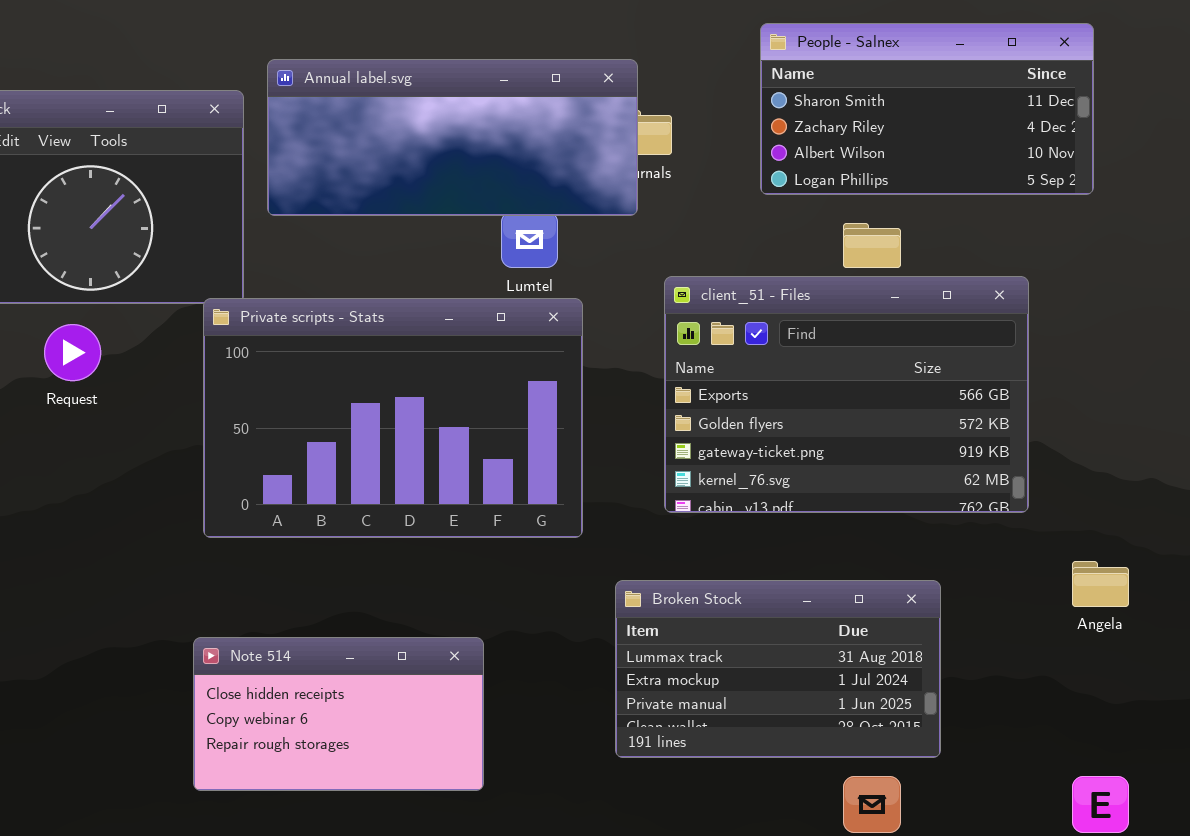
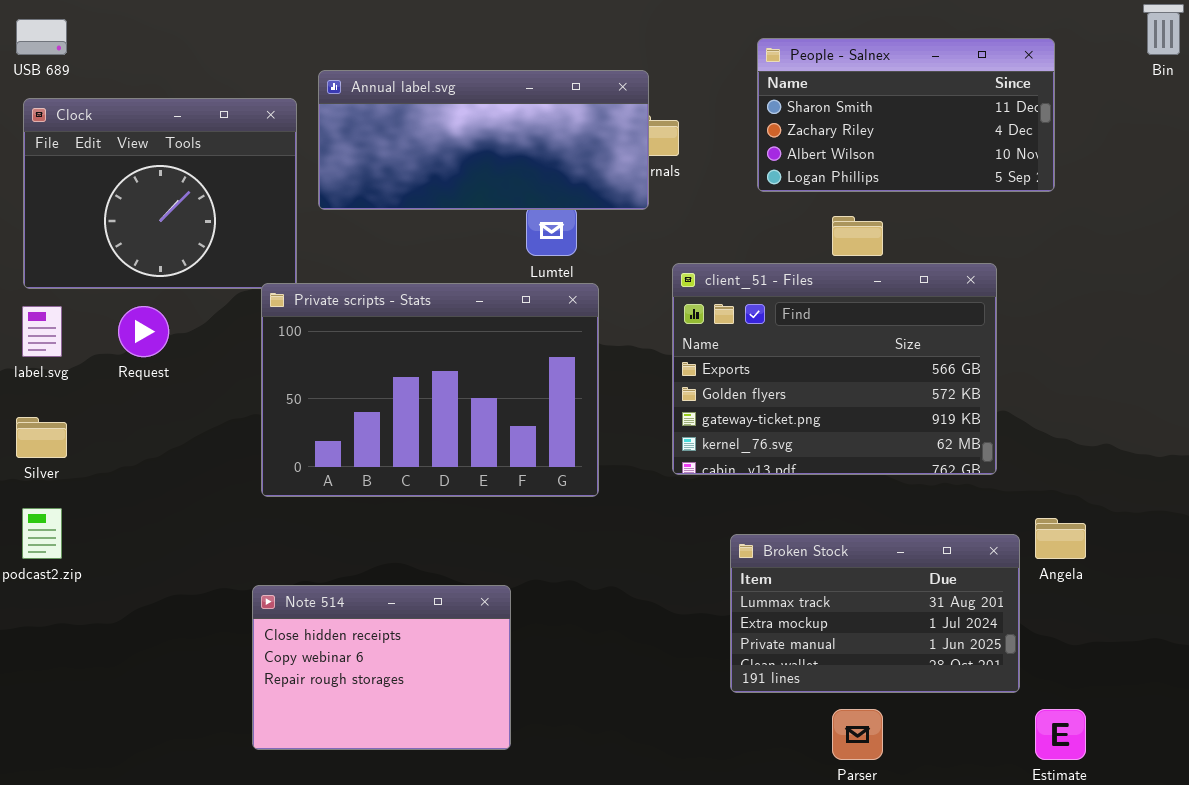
Broken Stock: [615,580,941,758] -> [730,534,1020,693], moved
Note 514: [193,637,484,791] -> [252,585,511,750], resized

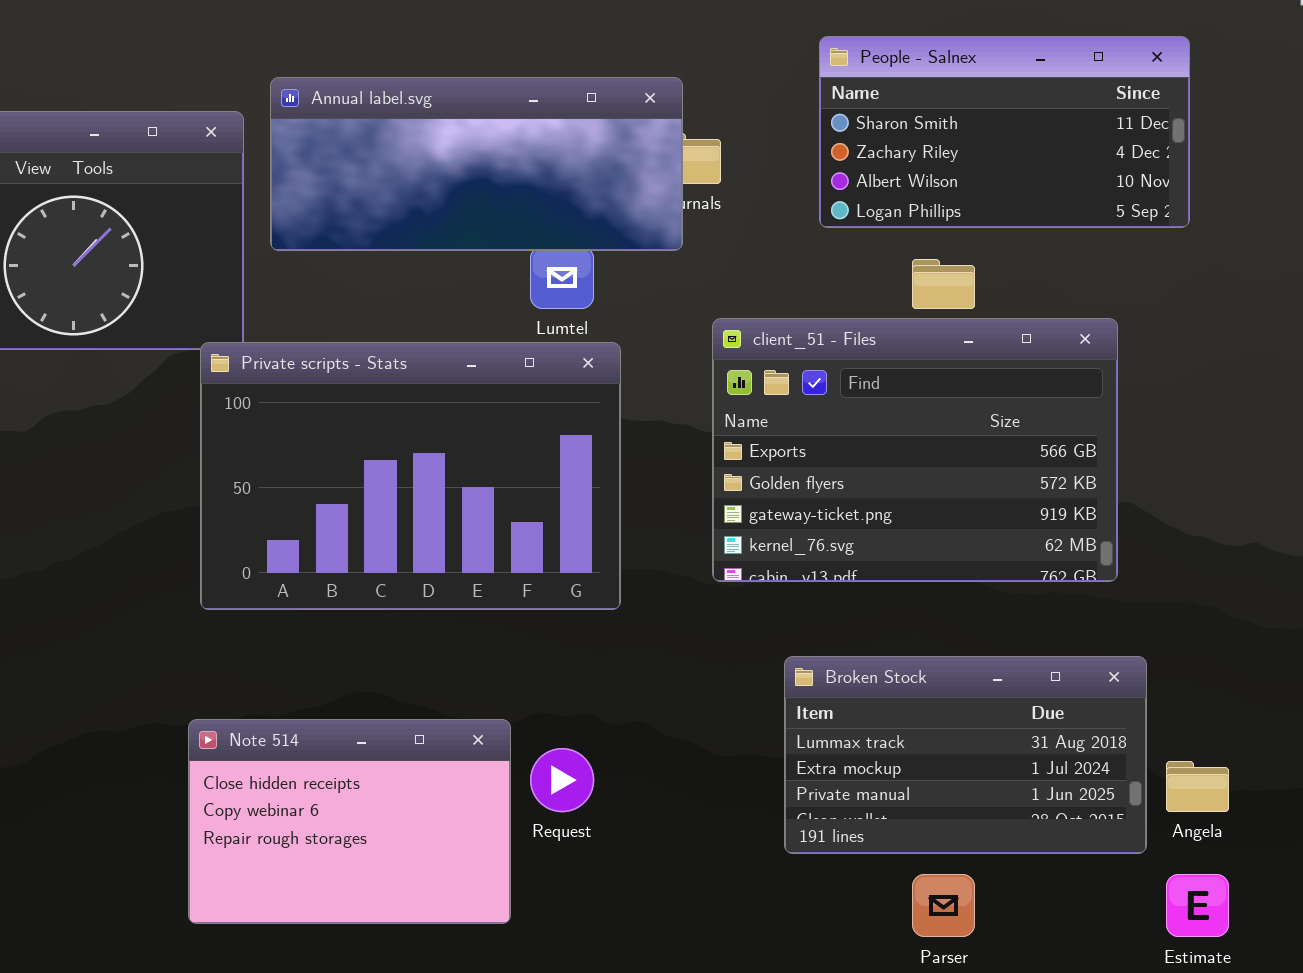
Request: [118,306,169,357] -> [530,748,594,812], moved
Angela: [1035,518,1086,559] -> [1166,761,1229,812], moved

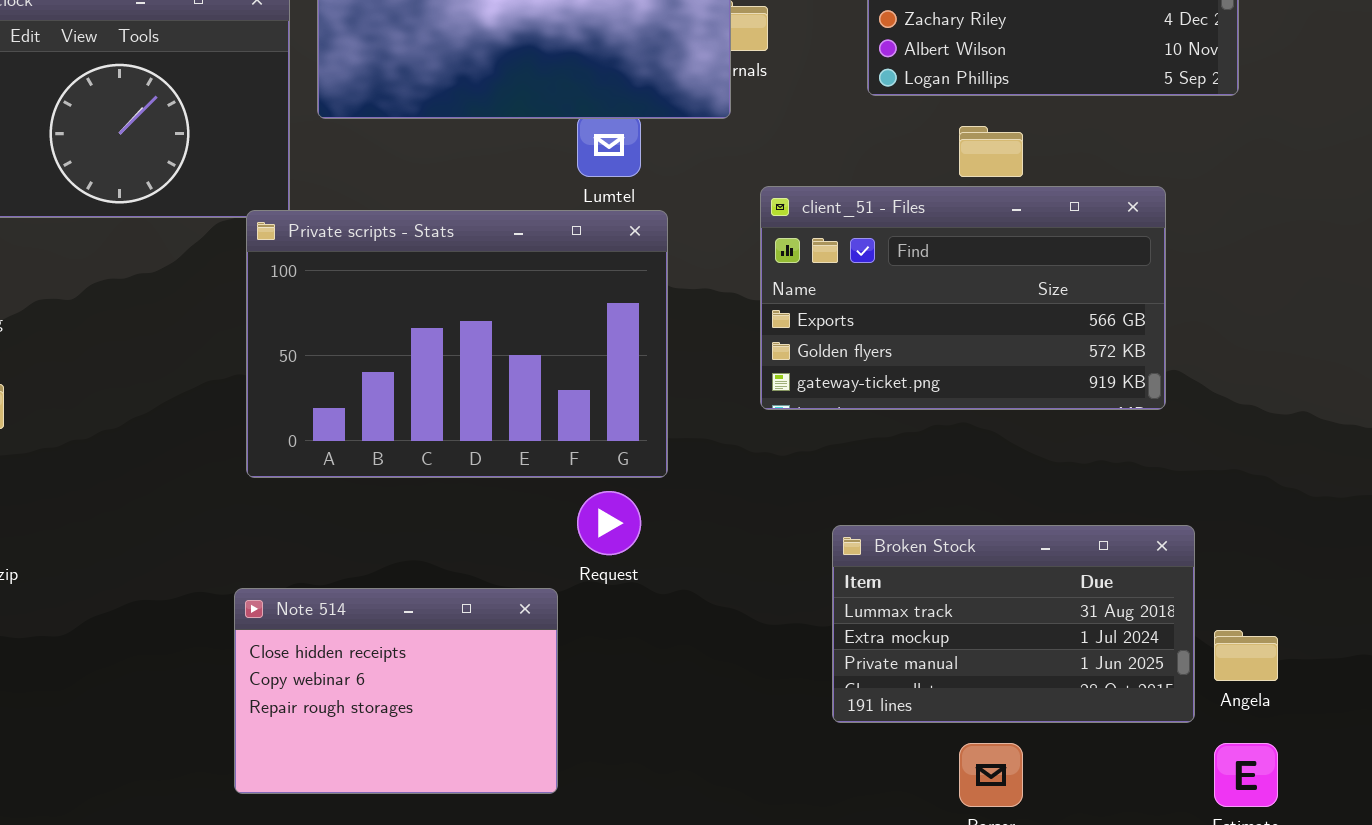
client_51 - Files: [712,318,1118,582] -> [760,186,1166,410], resized
Request: [530,748,594,812] -> [577,491,641,555], moved

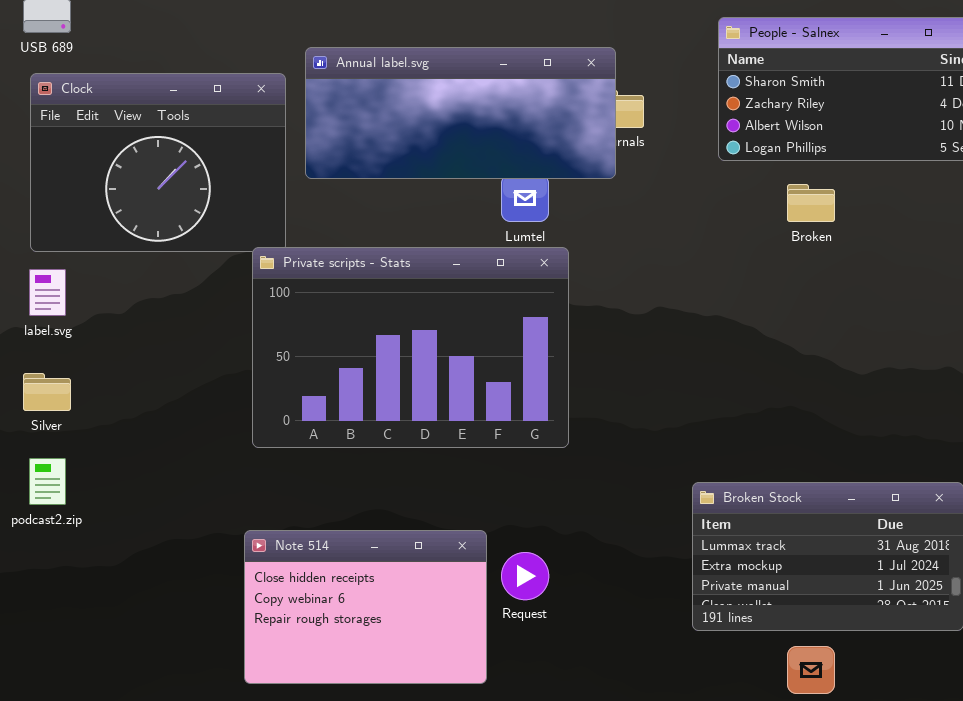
client_51 - Files: [760,186,1166,410] -> none, closed
Request: [577,491,641,555] -> [501,552,549,600], moved

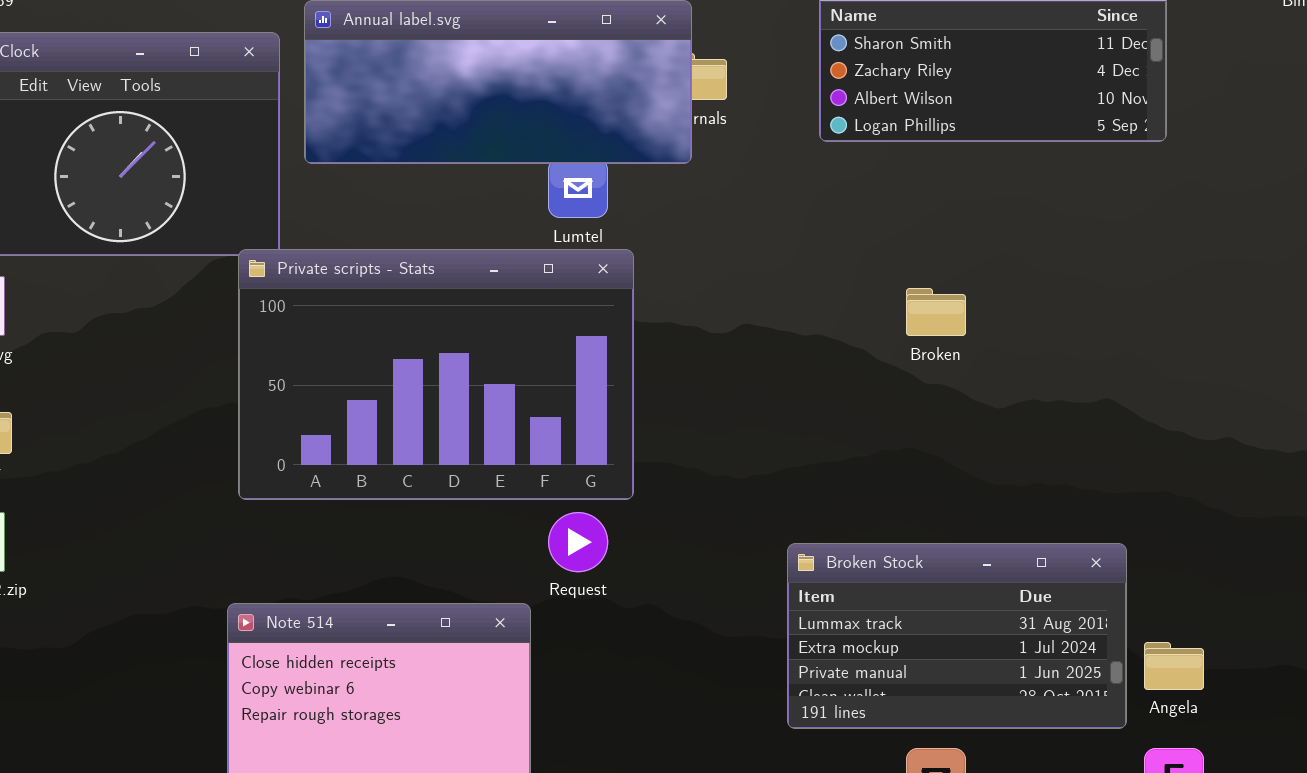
Broken: [787,184,835,222] -> [906,288,966,336], moved
Request: [501,552,549,600] -> [548,512,608,572], moved

